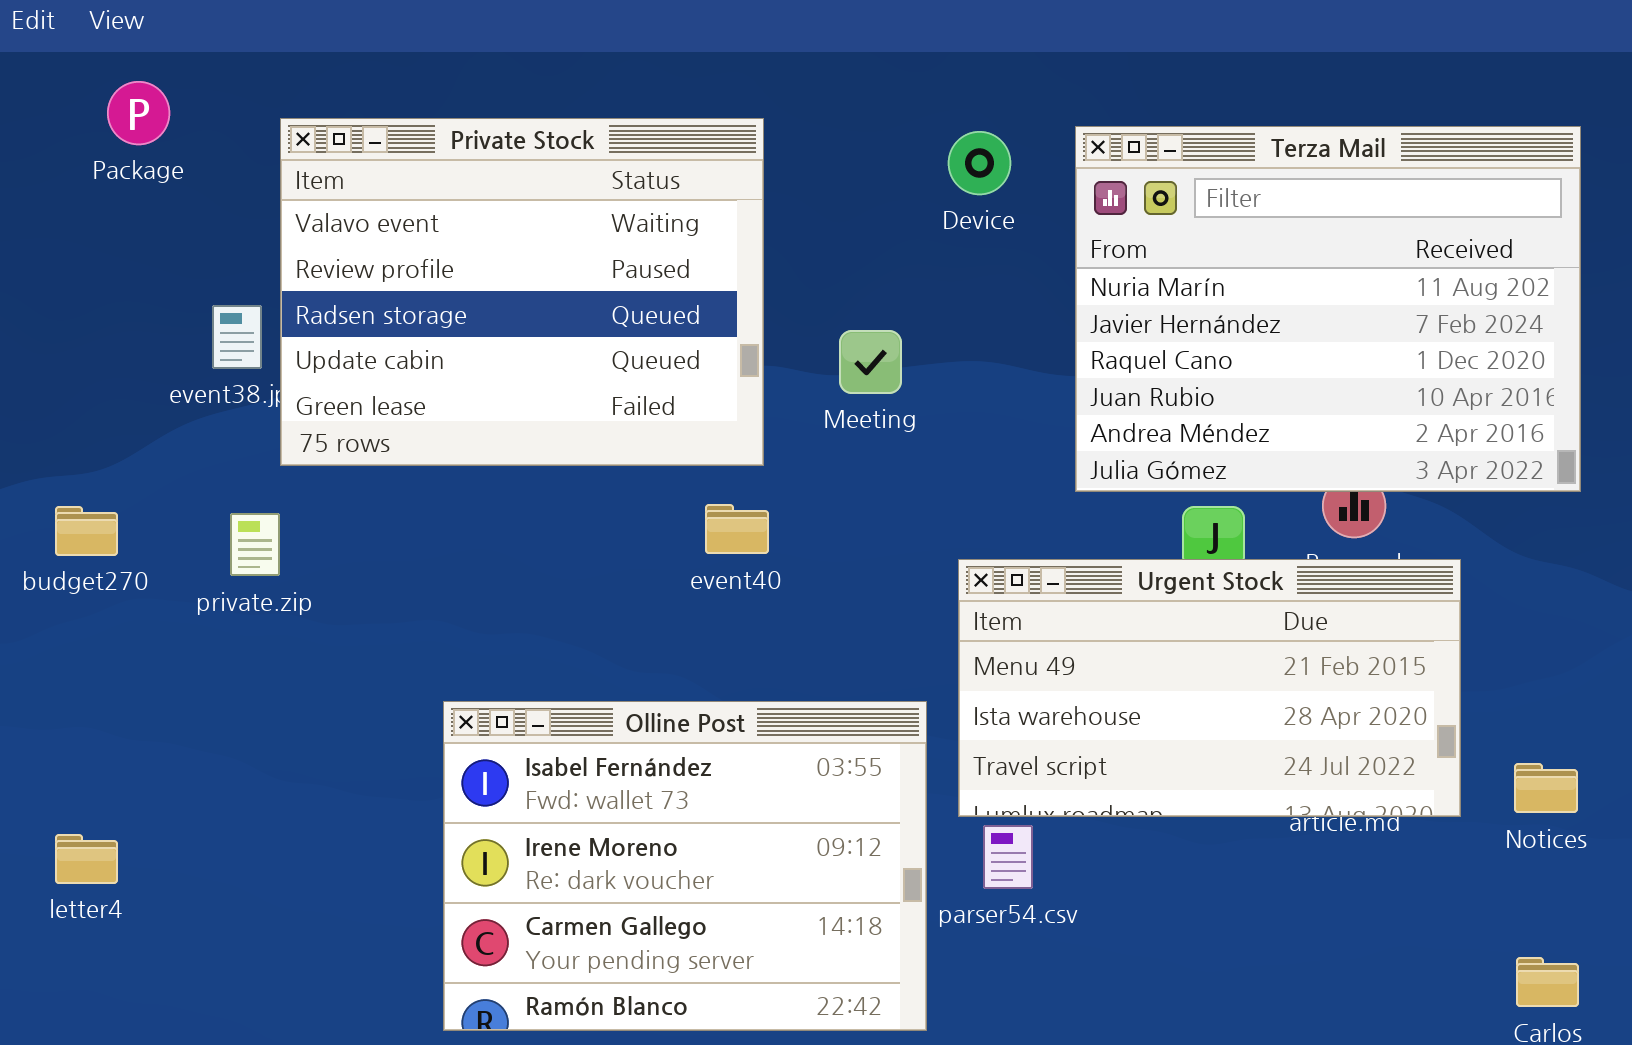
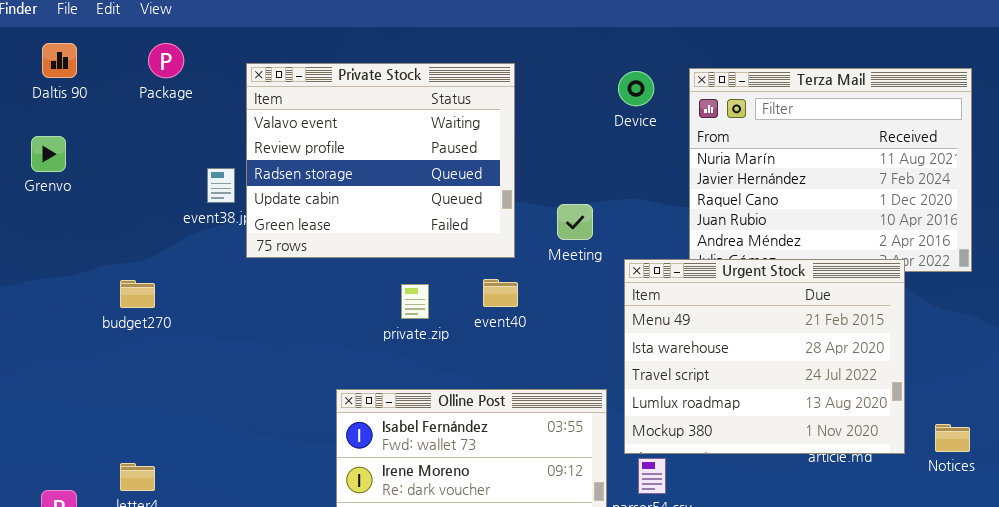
Meeting: [839,330,902,394] -> [557,204,593,240], moved
private.zip: [230,513,280,576] -> [401,284,429,319], moved
Urgent Stock: [958,559,1461,817] -> [624,259,905,454], resized

